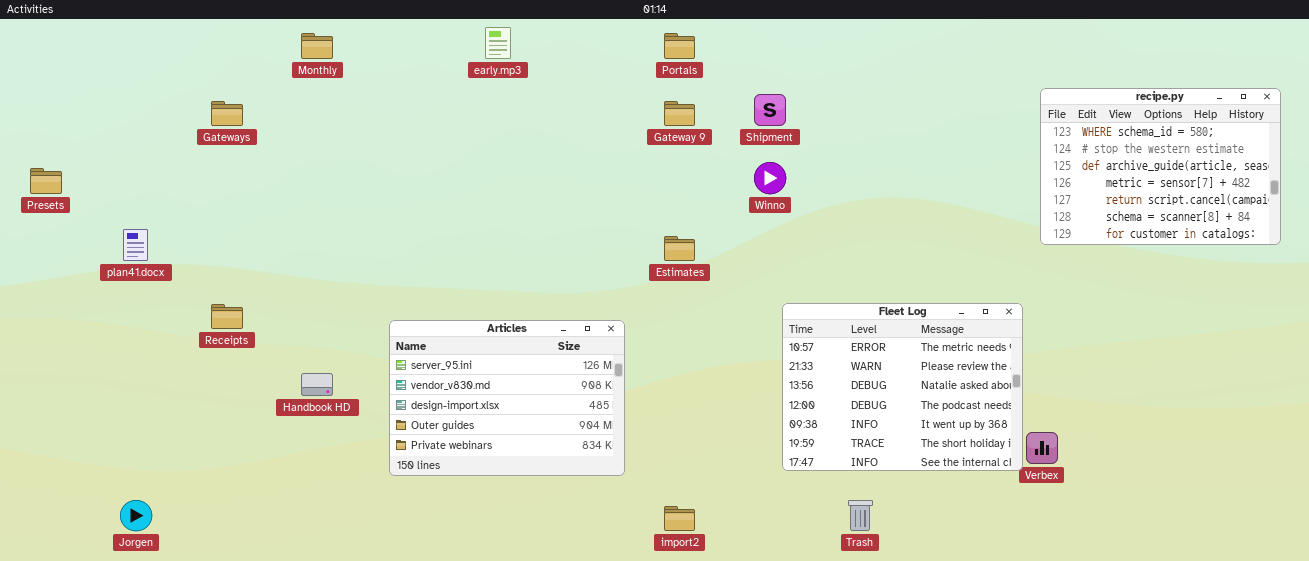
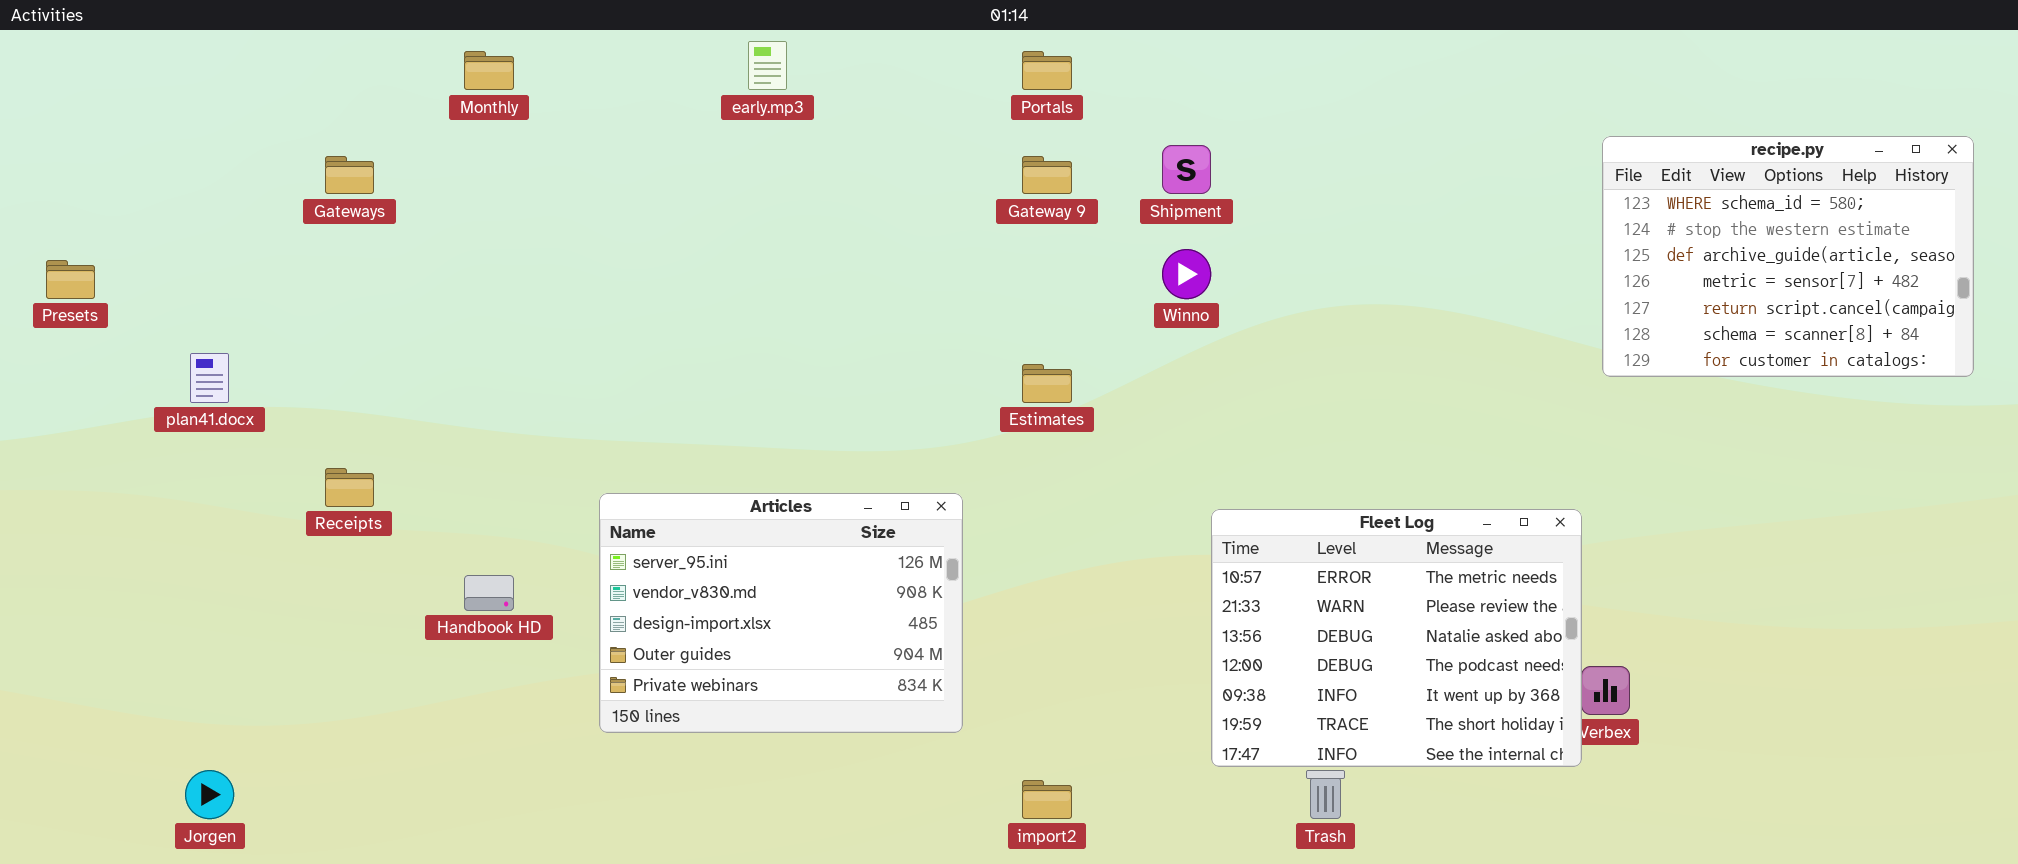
Fleet Log: [782,303,1023,471] -> [1211,509,1582,767], moved

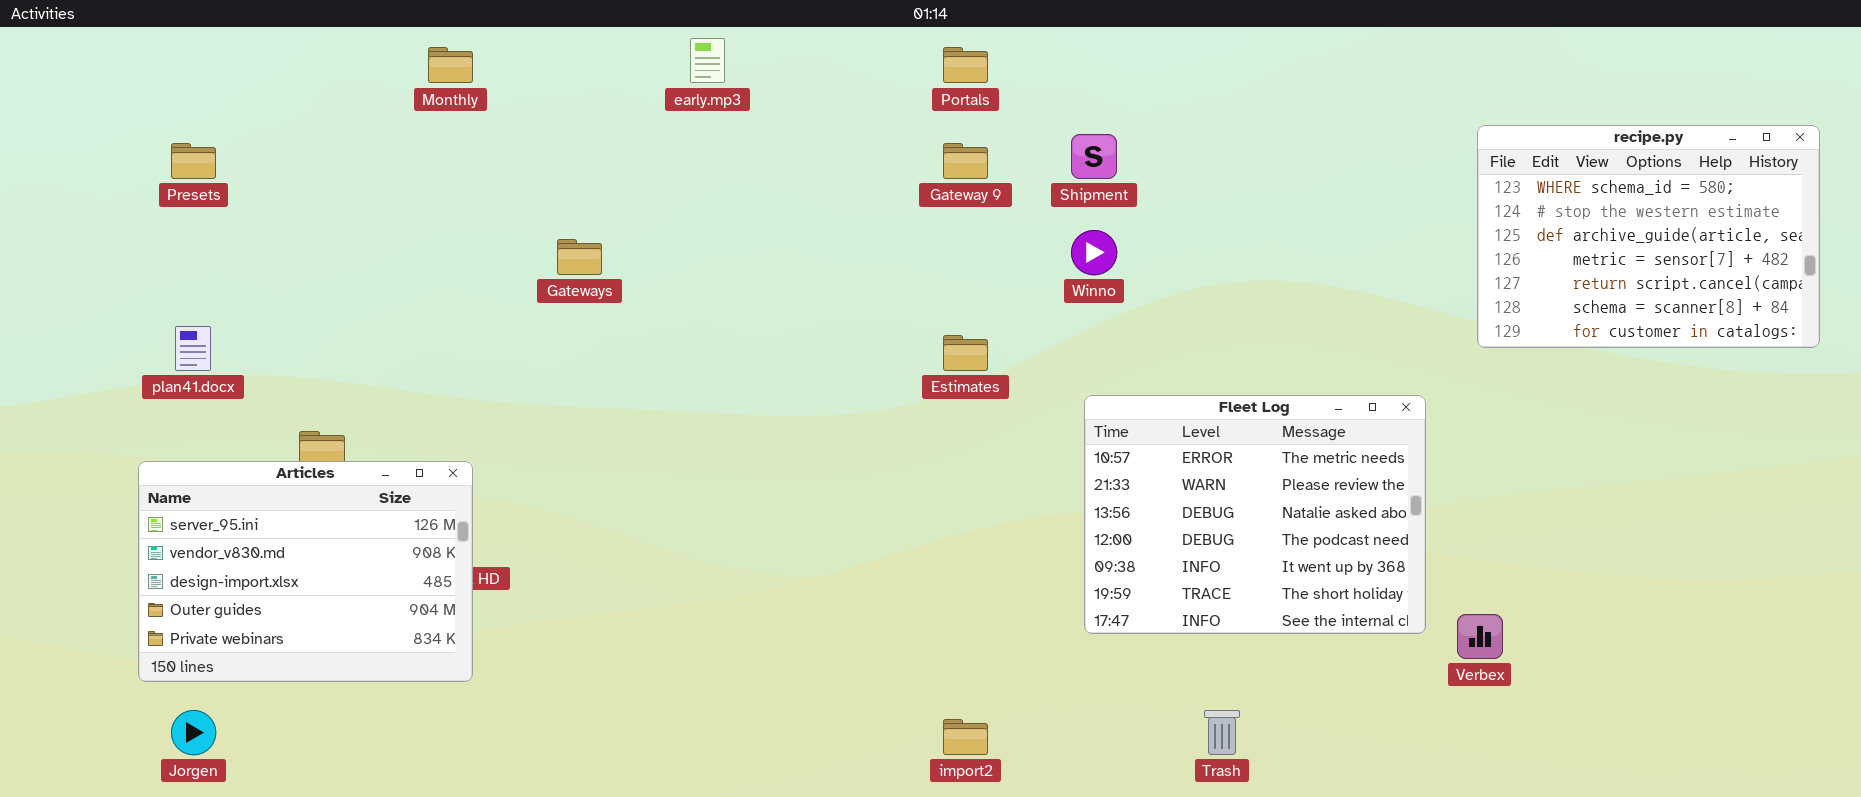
Gateways: [325,156,374,194] -> [557,239,602,275], moved
Presets: [46,260,95,299] -> [171,143,216,179], moved
Articles: [599,493,963,733] -> [138,461,473,682], moved
Fleet Log: [1211,509,1582,767] -> [1084,395,1426,634], moved

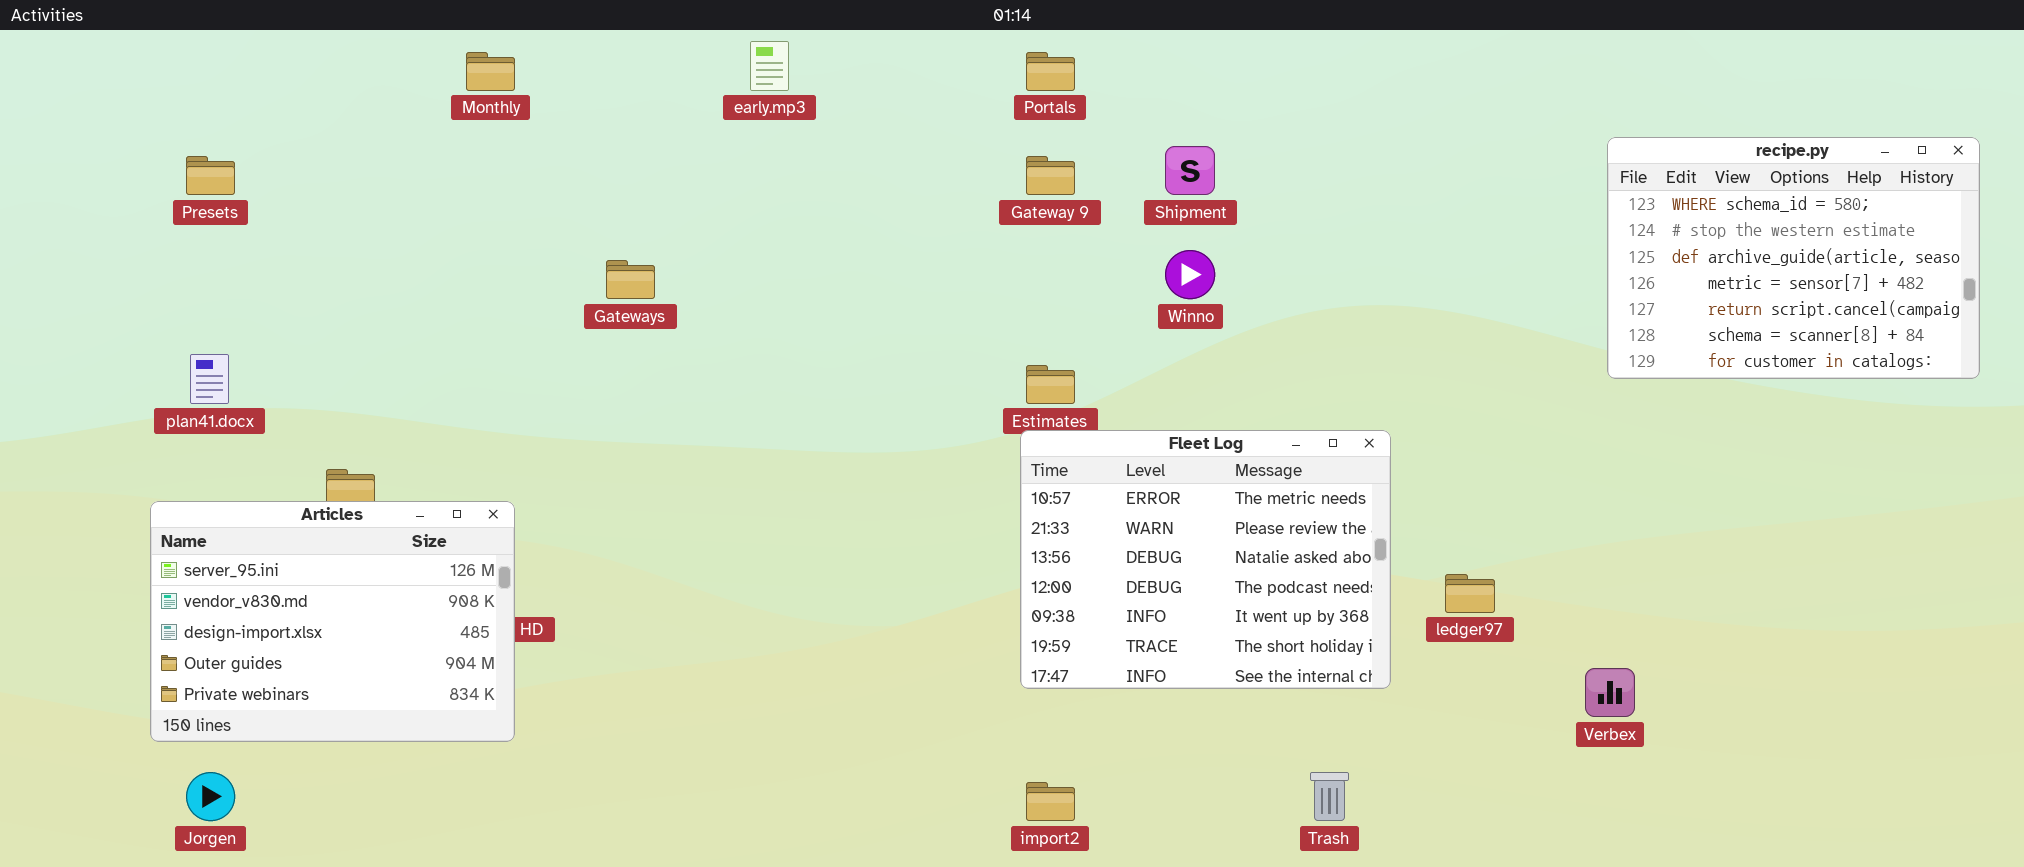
Fleet Log: [1084,395,1426,634] -> [1020,430,1391,689], moved

